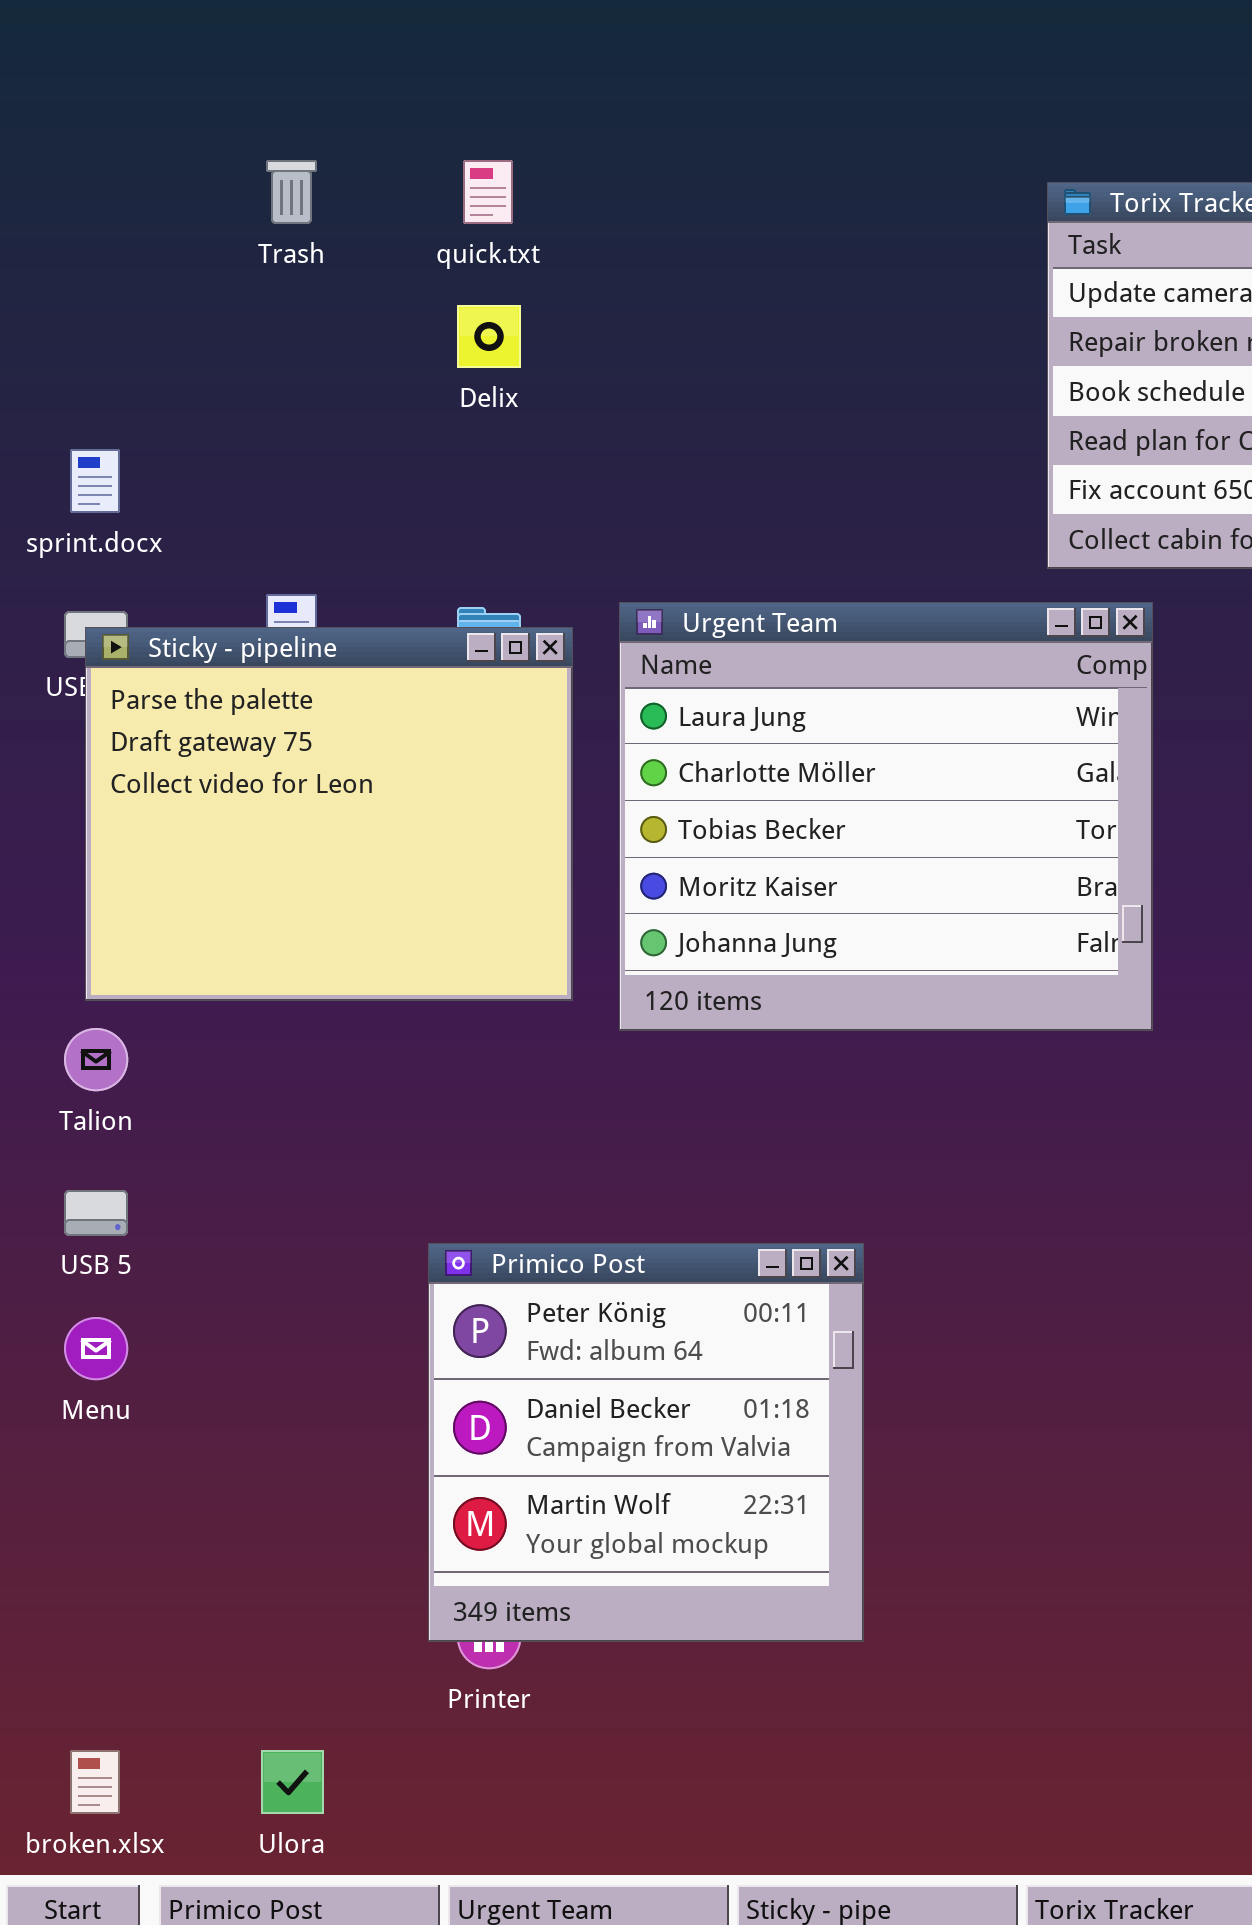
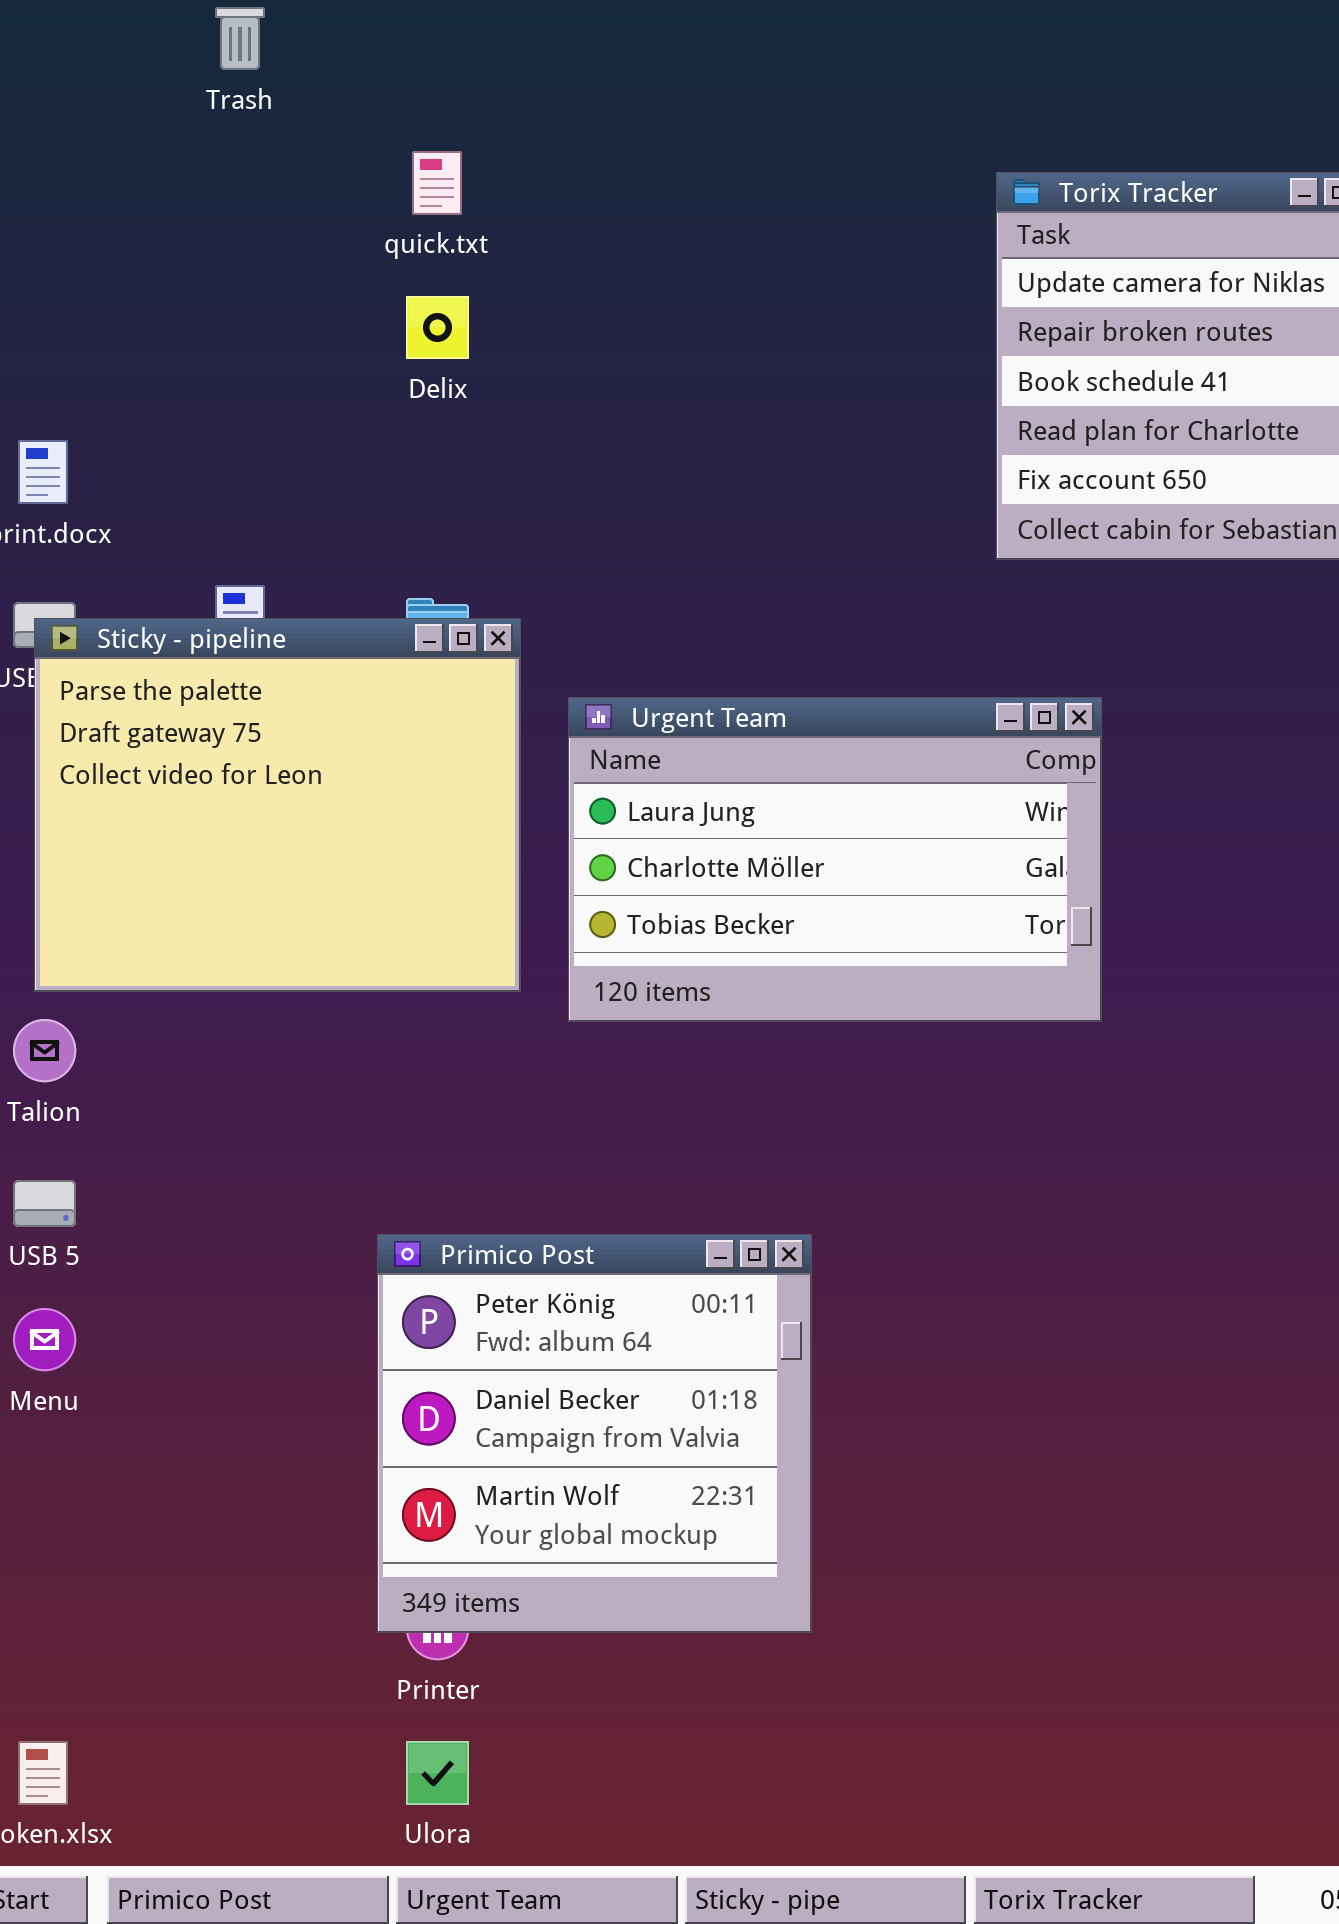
Trash: [266,160,317,224] -> [215,7,265,70], moved
Urgent Team: [619,602,1153,1031] -> [568,697,1102,1022], resized
Ulora: [261,1750,324,1814] -> [406,1741,469,1805], moved

